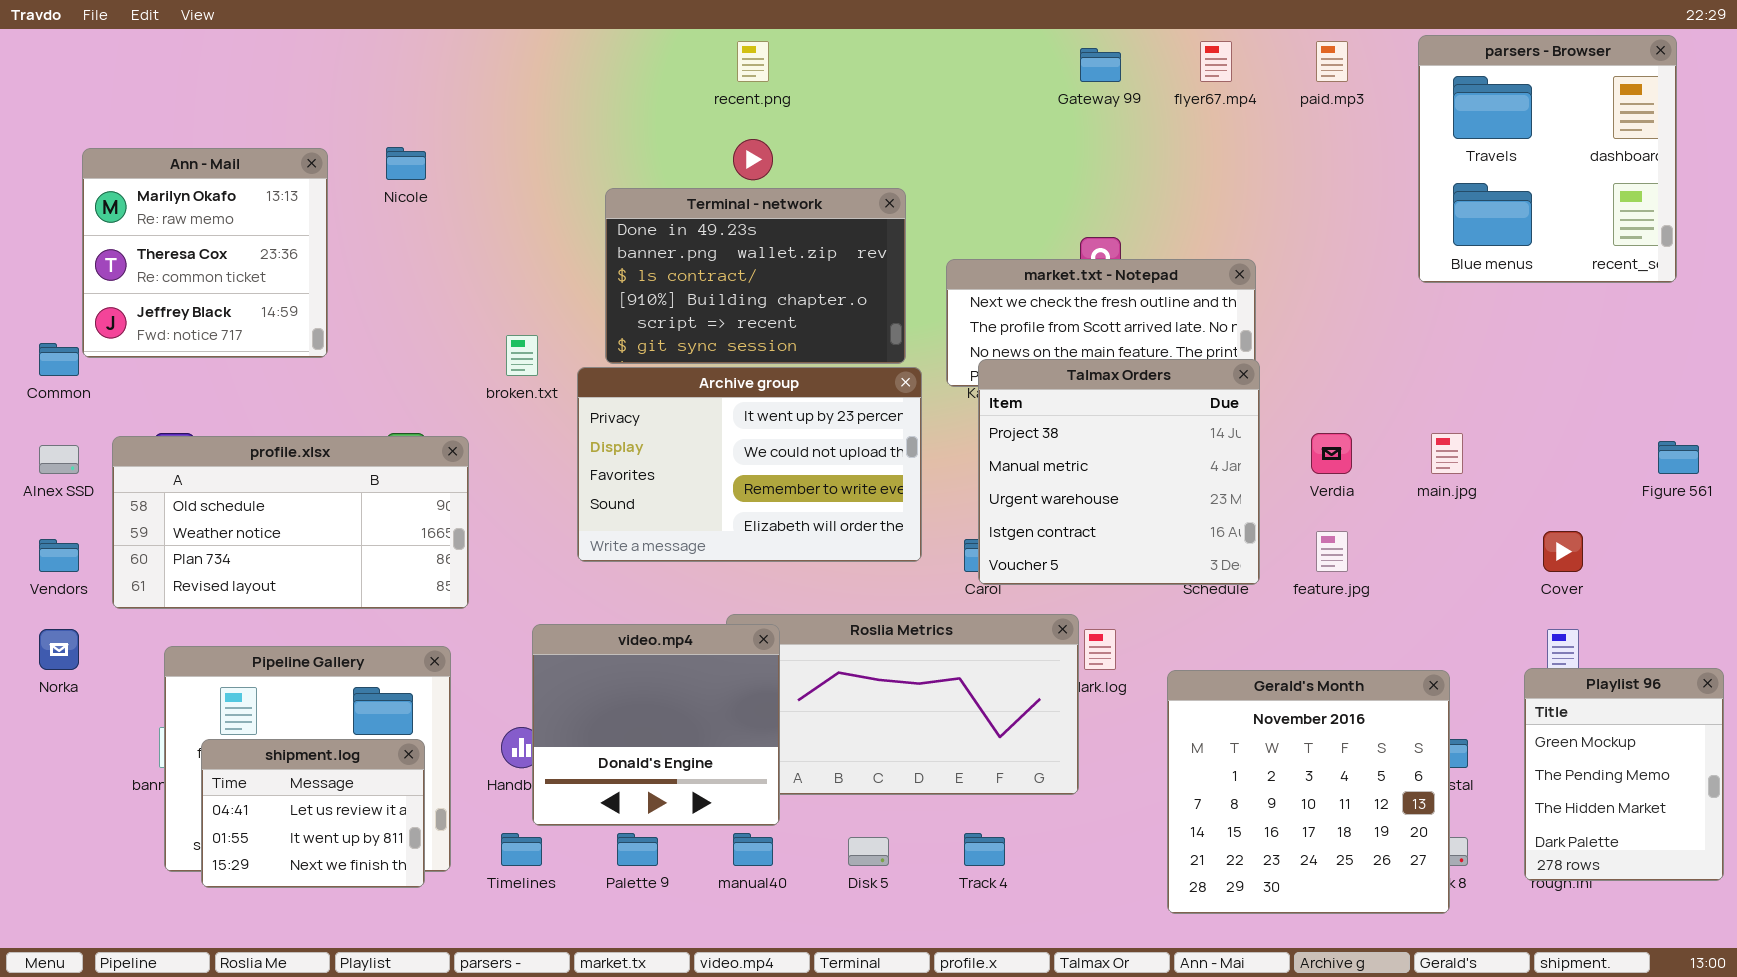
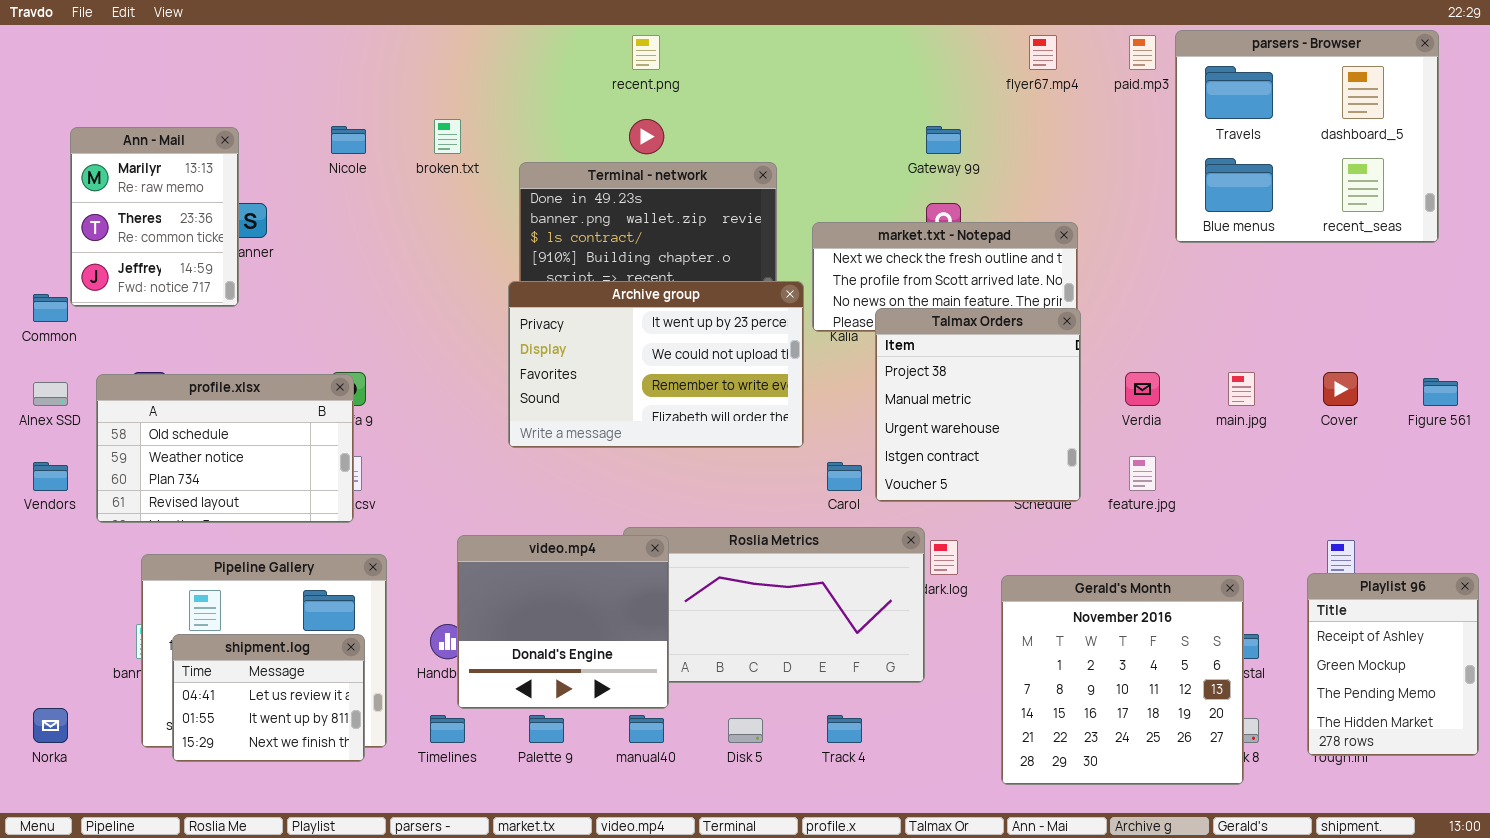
parsers - Browser: [1418,35,1677,283] -> [1175,30,1439,243], resized
Gateway 99: [1080,48,1121,82] -> [926,126,961,154], moved
Ann - Mail: [82,148,328,358] -> [70,127,239,307], resized
broken.txt: [506,335,538,376] -> [434,119,461,154], moved
Talmax Orders: [978,359,1260,585] -> [875,308,1081,502], resized
Archive group: [577,367,922,562] -> [508,281,804,448], moved
profile.xlsx: [112,436,469,609] -> [96,374,354,523], resized
Cover: [1543,531,1583,572] -> [1323,372,1358,406], moved
Norka: [39,629,79,670] -> [33,708,68,743], moved
Playlist 96: [1524,668,1724,881] -> [1307,573,1479,756], scrolled up 1 row

